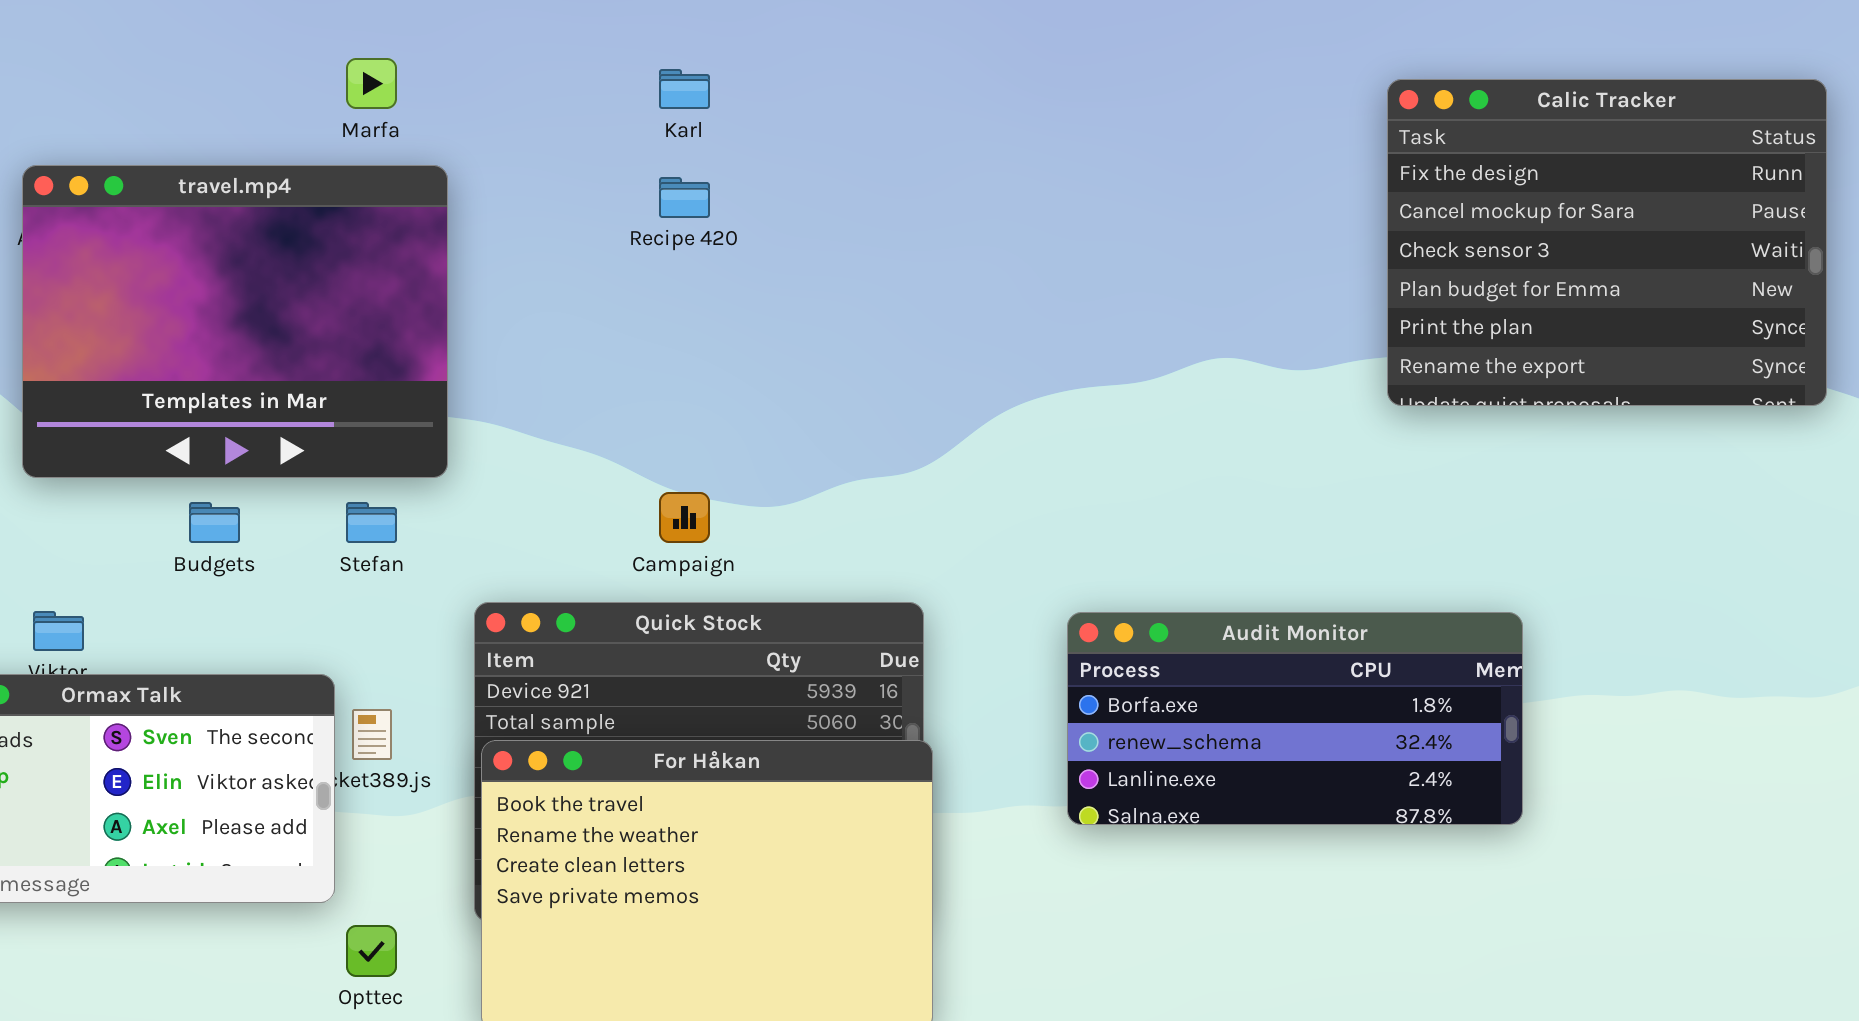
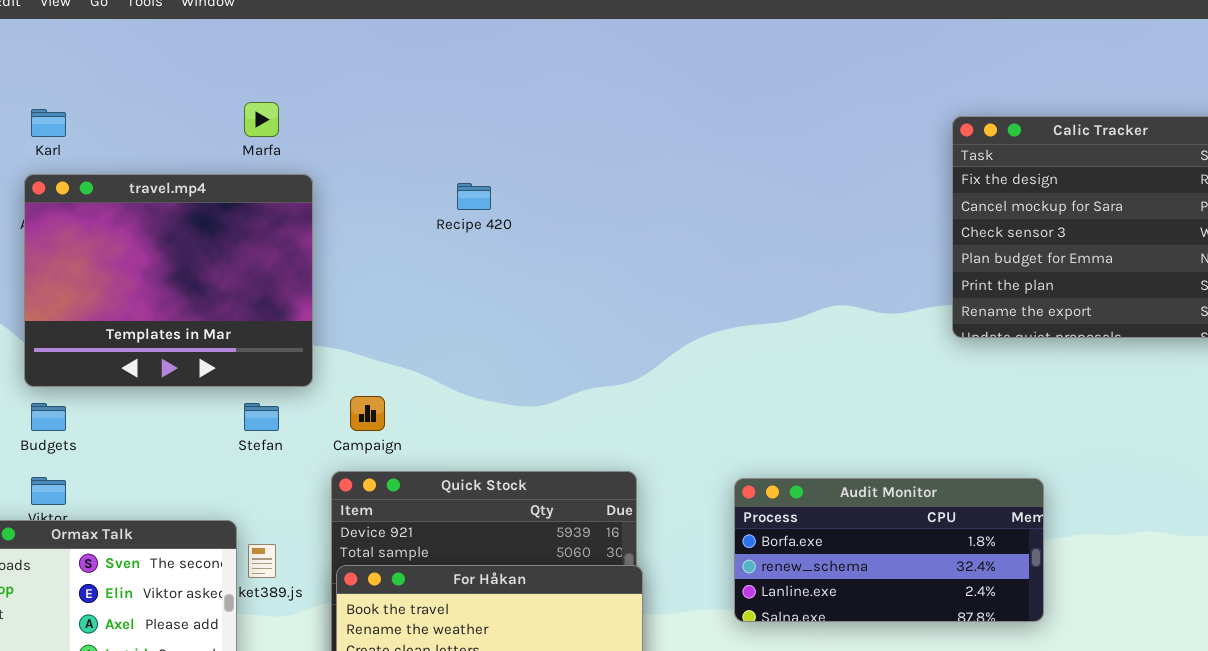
Karl: [659,69,710,109] -> [31,109,66,137], moved
Campaign: [659,492,710,543] -> [350,396,385,431], moved
Budgets: [189,502,240,543] -> [31,403,66,431], moved

